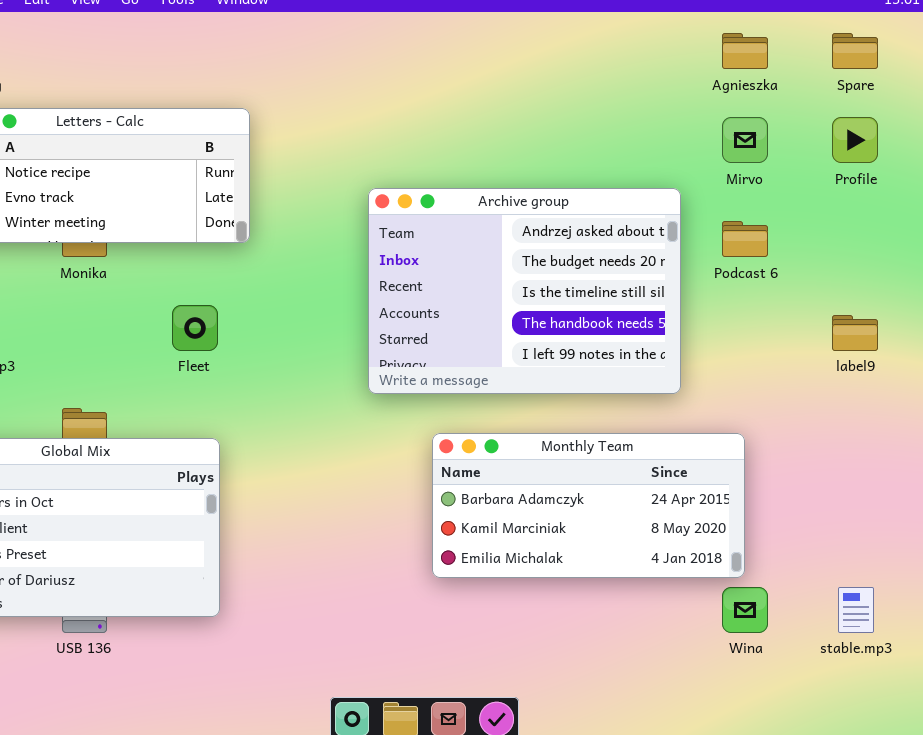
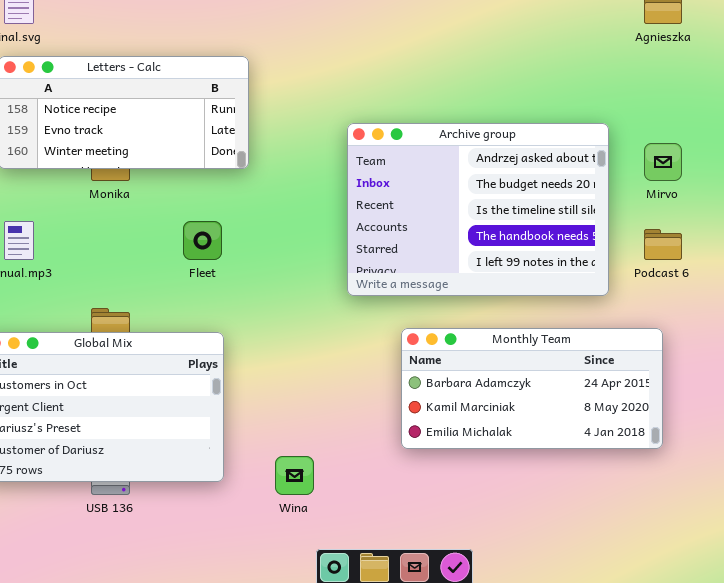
Mirvo: [722,117,768,163] -> [644,143,682,181], moved
Podcast 6: [722,221,768,257] -> [644,229,682,260], moved
Wina: [722,587,768,633] -> [275,456,314,495], moved

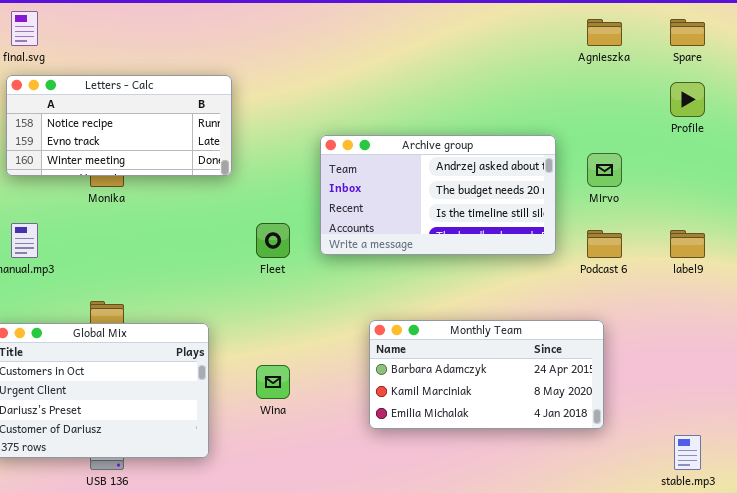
Archive group: [347,123,609,296] -> [320,135,556,255], resized
Fleet: [183,221,222,260] -> [256,223,290,258], moved
Wina: [275,456,314,495] -> [256,365,290,399], moved

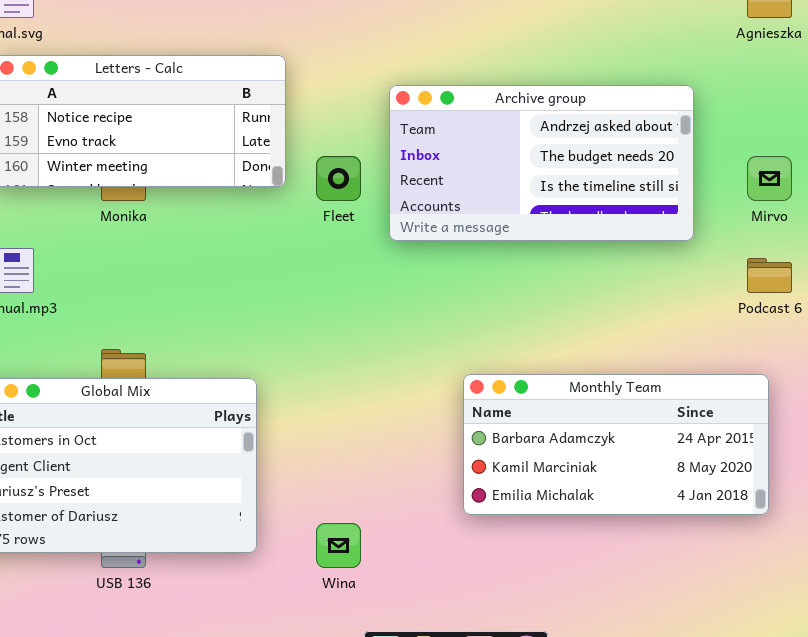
Archive group: [320,135,556,255] -> [389,85,694,241], moved
Fleet: [256,223,290,258] -> [316,156,361,201], moved
Wina: [256,365,290,399] -> [316,523,361,568], moved

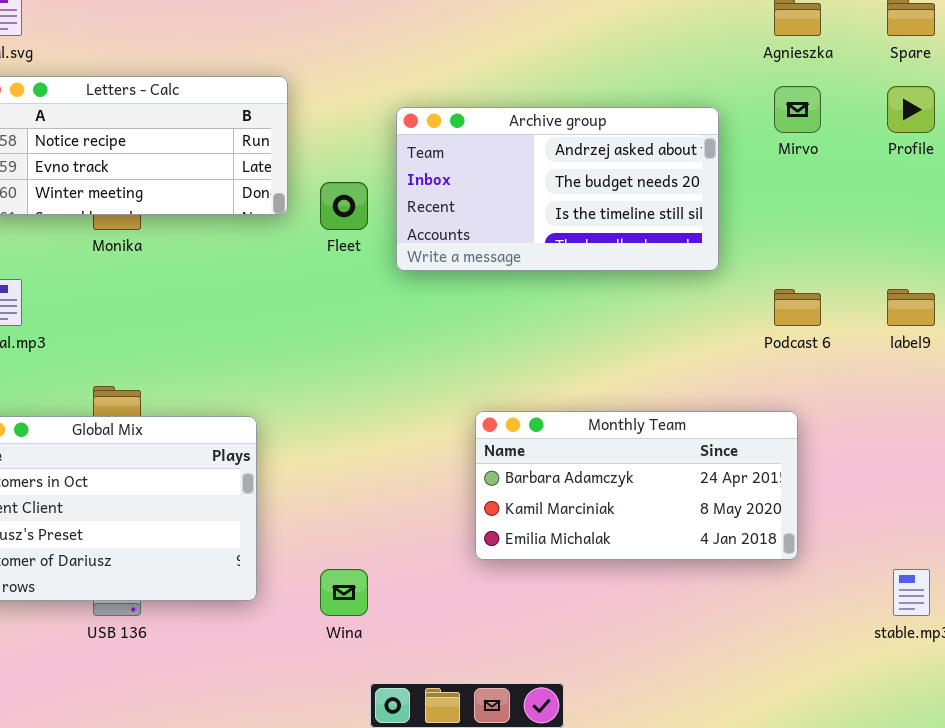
Mirvo: [747,156,792,201] -> [774,86,821,133], moved

